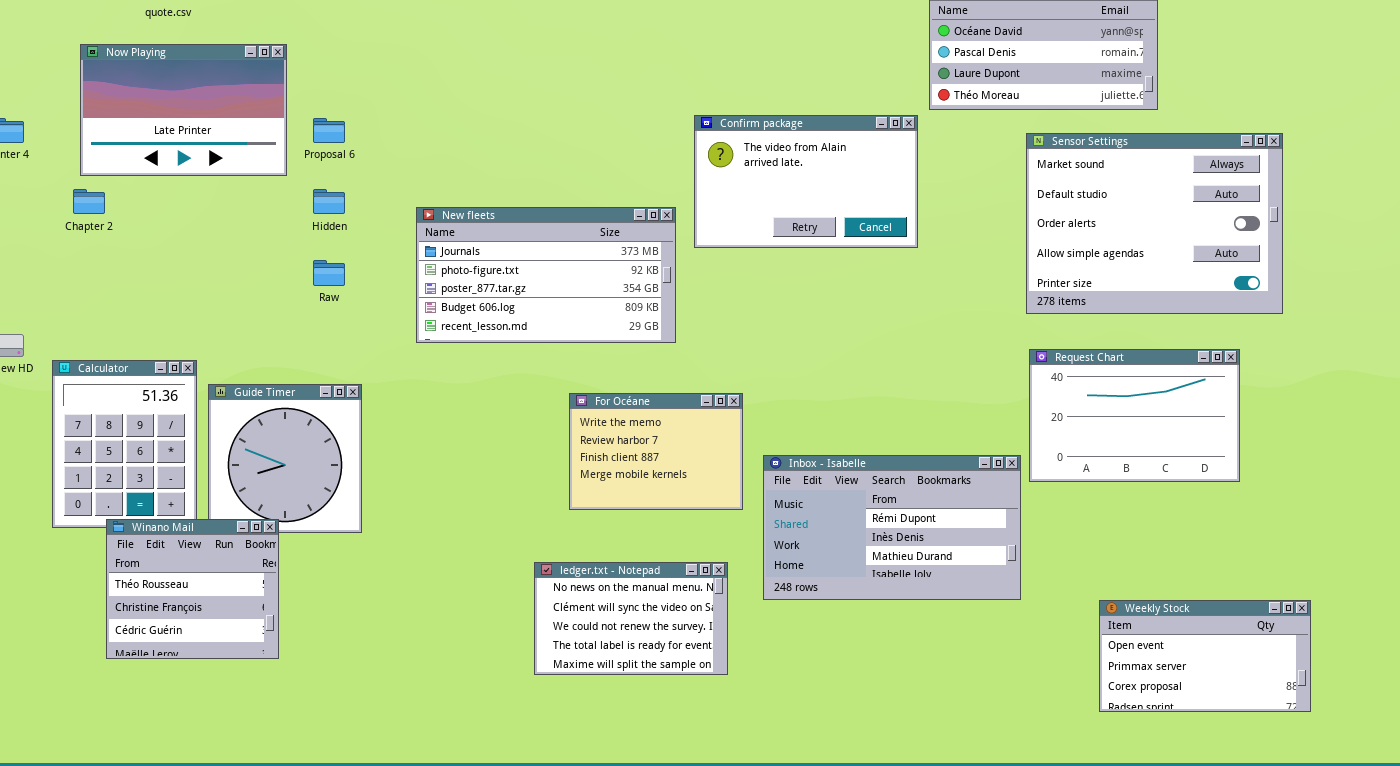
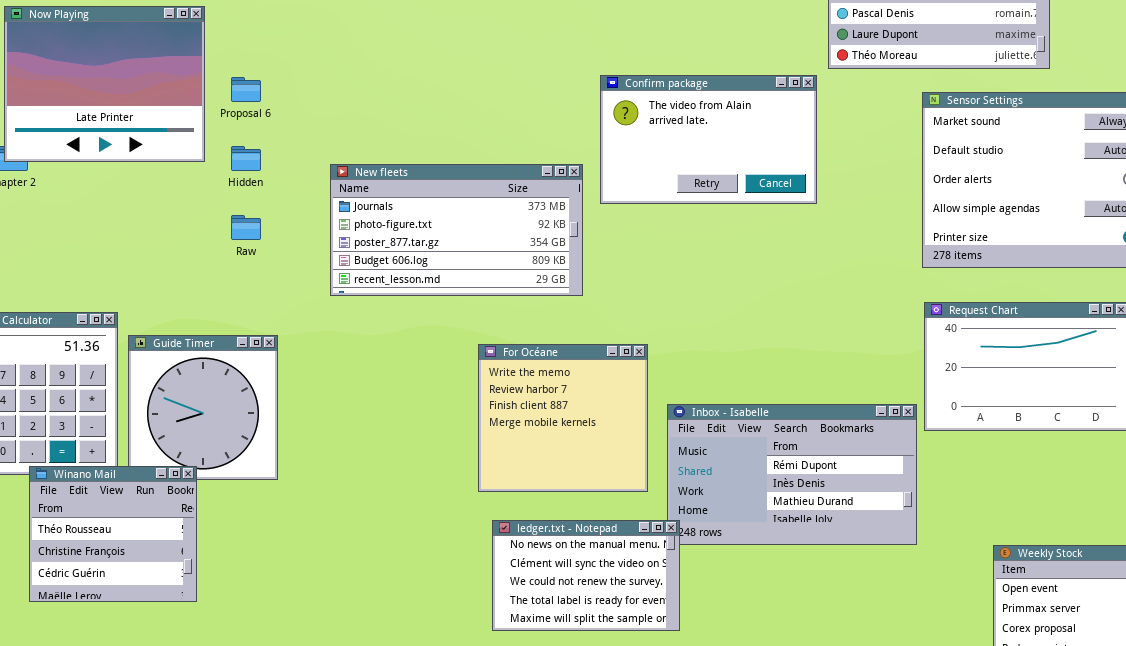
Now Playing: [80,44,287,176] -> [4,6,205,162], resized
For Océane: [569,393,743,510] -> [478,344,648,492], resized
ledger.txt - Notepad: [534,562,728,675] -> [492,520,680,631], moved

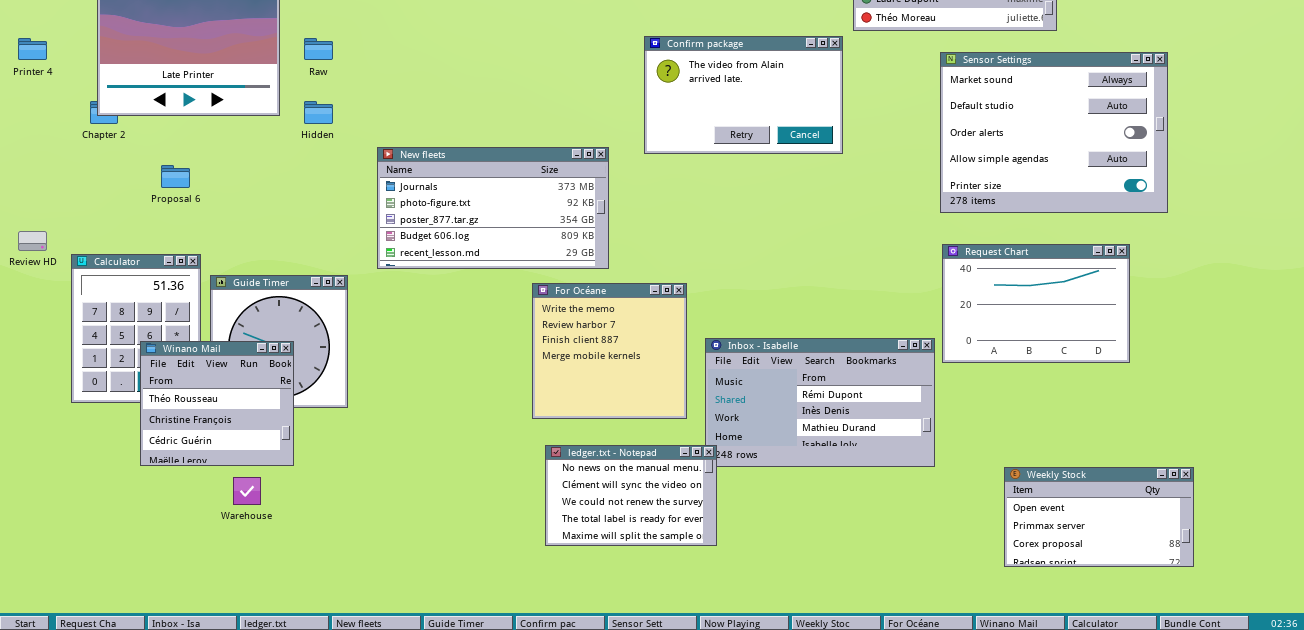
Proposal 6: [231,77,261,102] -> [161,165,190,188], moved
New fleets: [330,164,583,296] -> [377,147,609,269], moved
Raw: [231,215,261,240] -> [304,38,333,60], moved
Winano Mail: [29,466,197,602] -> [140,341,294,466], moved

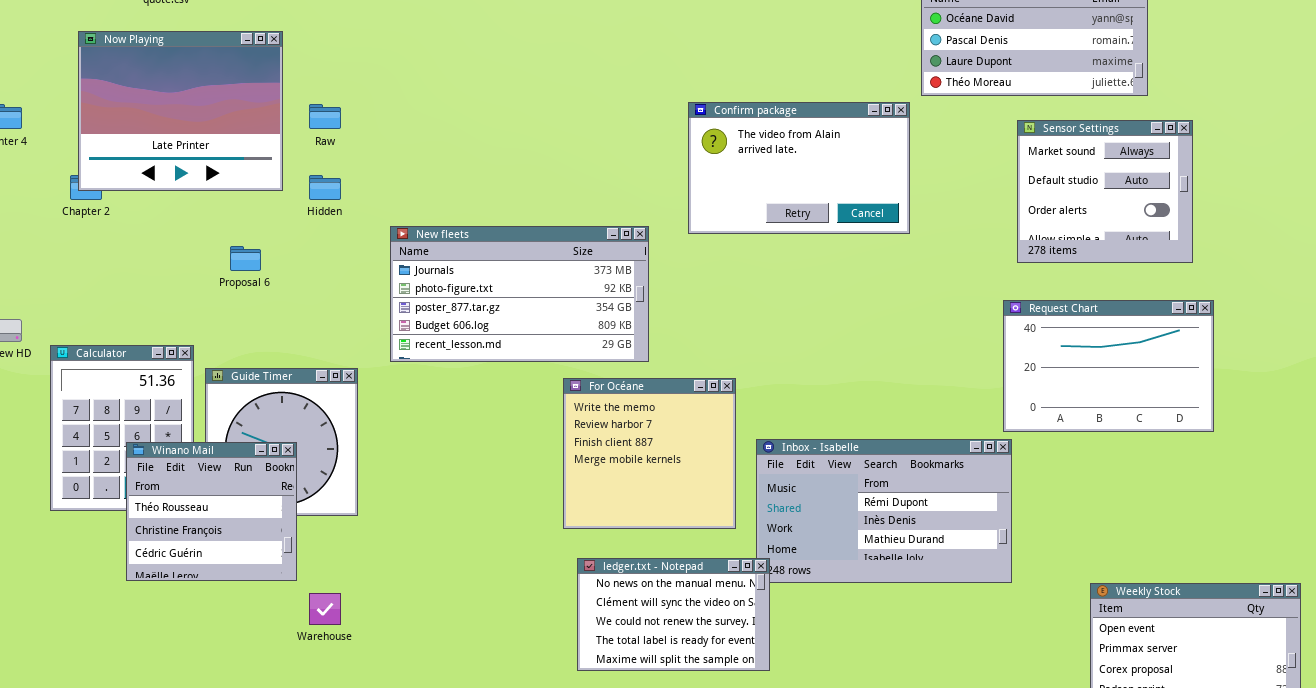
Sensor Settings: [940,52,1168,213] -> [1017,120,1193,263], resized
Proposal 6: [161,165,190,188] -> [230,246,261,271], moved
Request Chart: [942,244,1130,363] -> [1003,300,1214,432], moved
Warehouse: [233,477,261,505] -> [309,593,341,625], moved

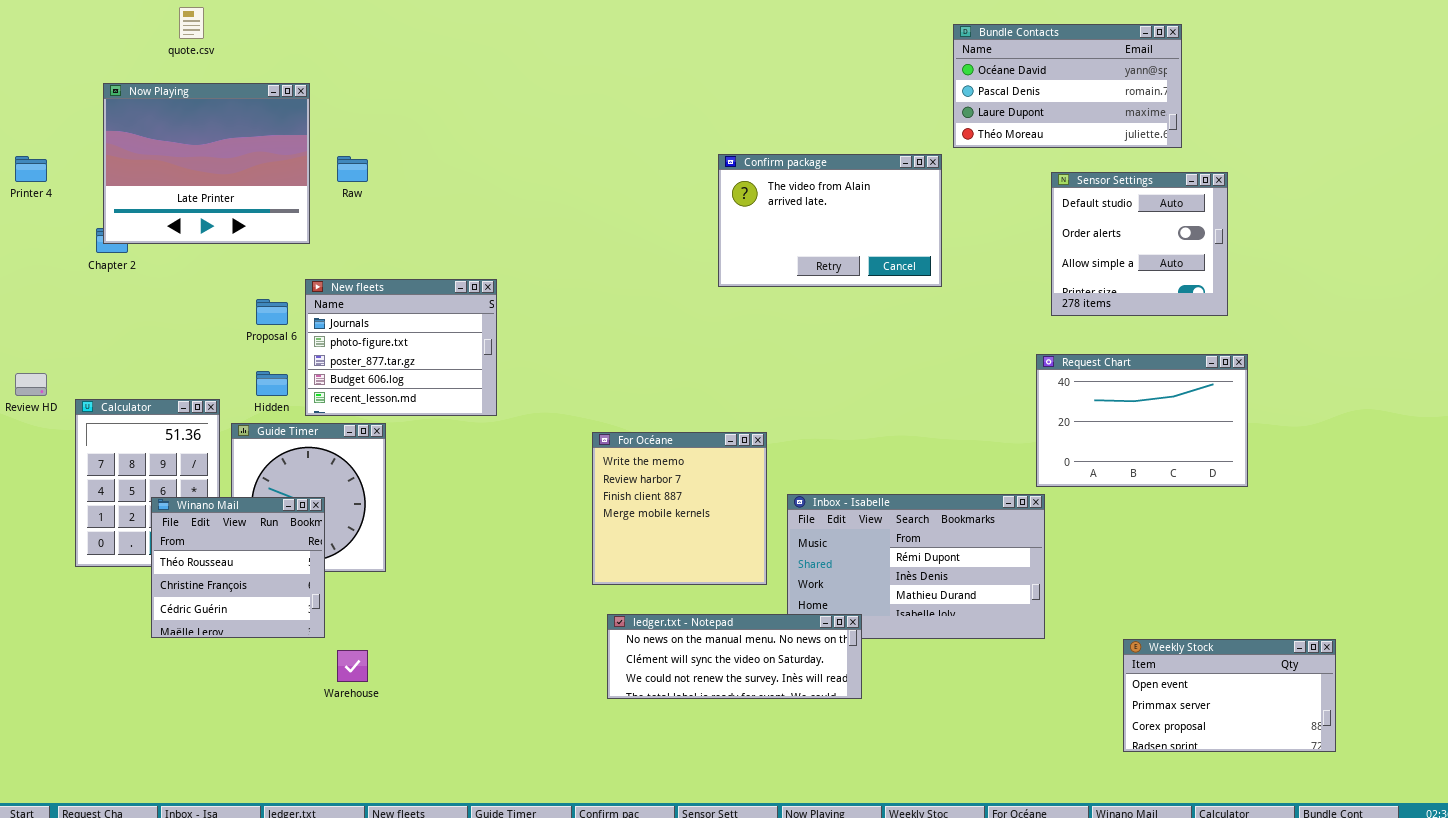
Sensor Settings: [1017,120,1193,263] -> [1051,172,1228,316], scrolled down 1 row
Hidden: [309,175,341,200] -> [256,371,288,396], moved
New fleets: [390,226,649,362] -> [305,279,497,416], moved, resized
ledger.txt - Notepad: [577,558,770,671] -> [607,614,862,699], resized

